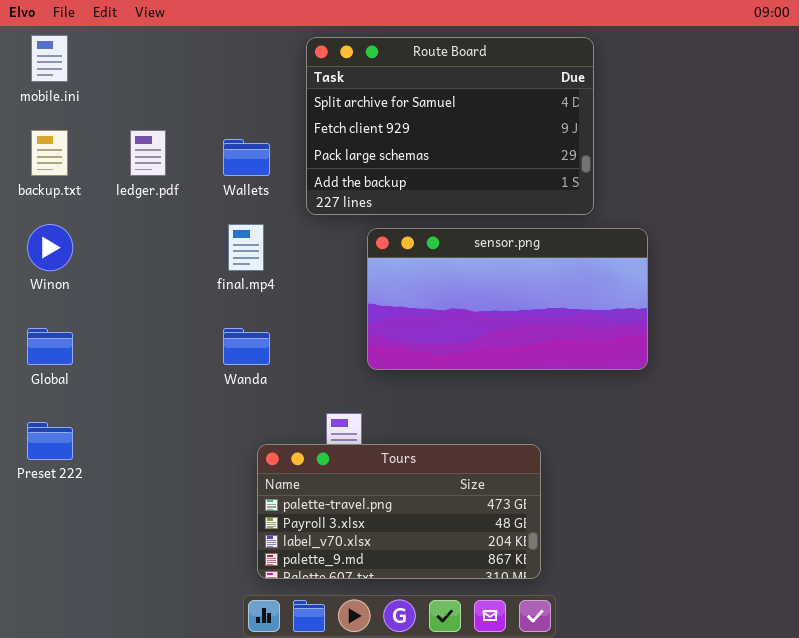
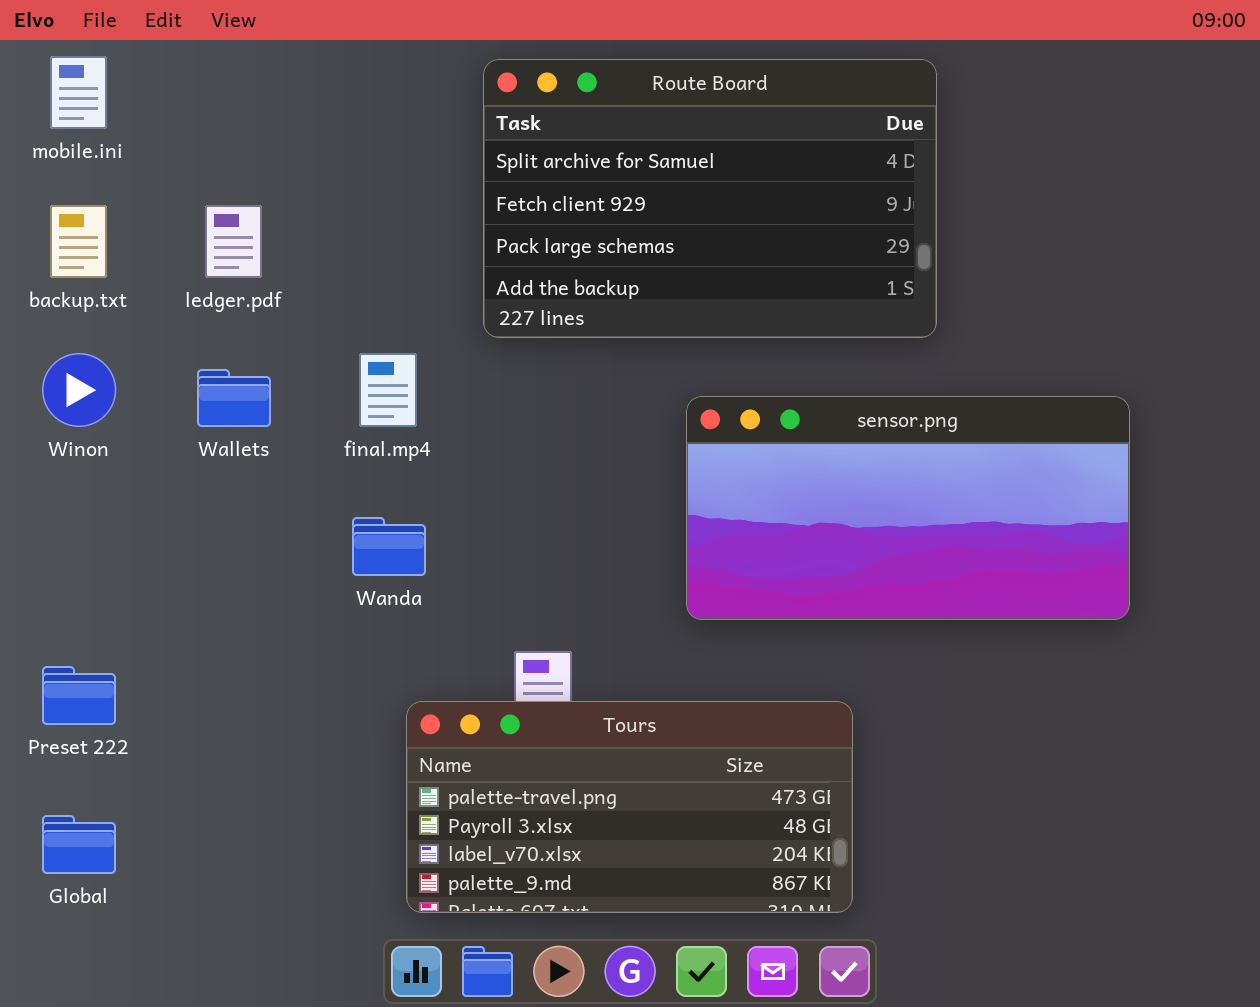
Wallets: [223,139,270,176] -> [197,369,271,427], moved
sensor.png: [367,228,648,370] -> [686,396,1130,620], moved
Global: [27,328,73,365] -> [42,815,116,874], moved

